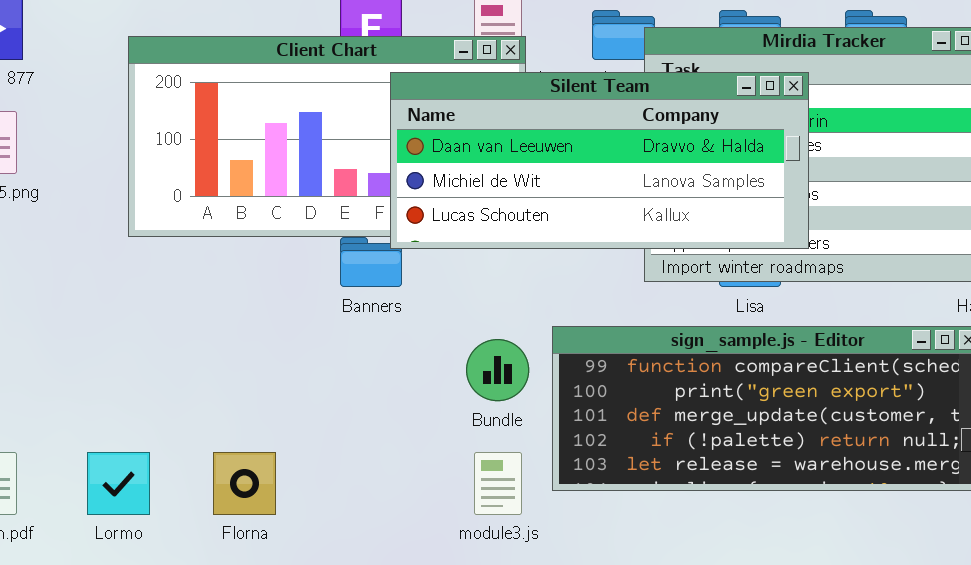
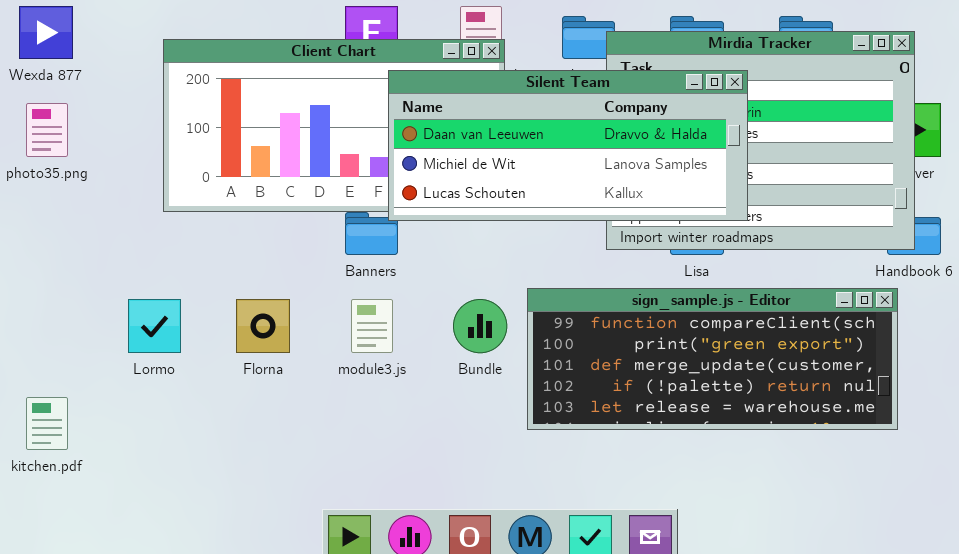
Lormo: [87,452,150,515] -> [128,299,181,353], moved
Florna: [213,452,276,515] -> [236,299,290,353], moved
module3.js: [474,452,522,515] -> [351,299,393,353], moved

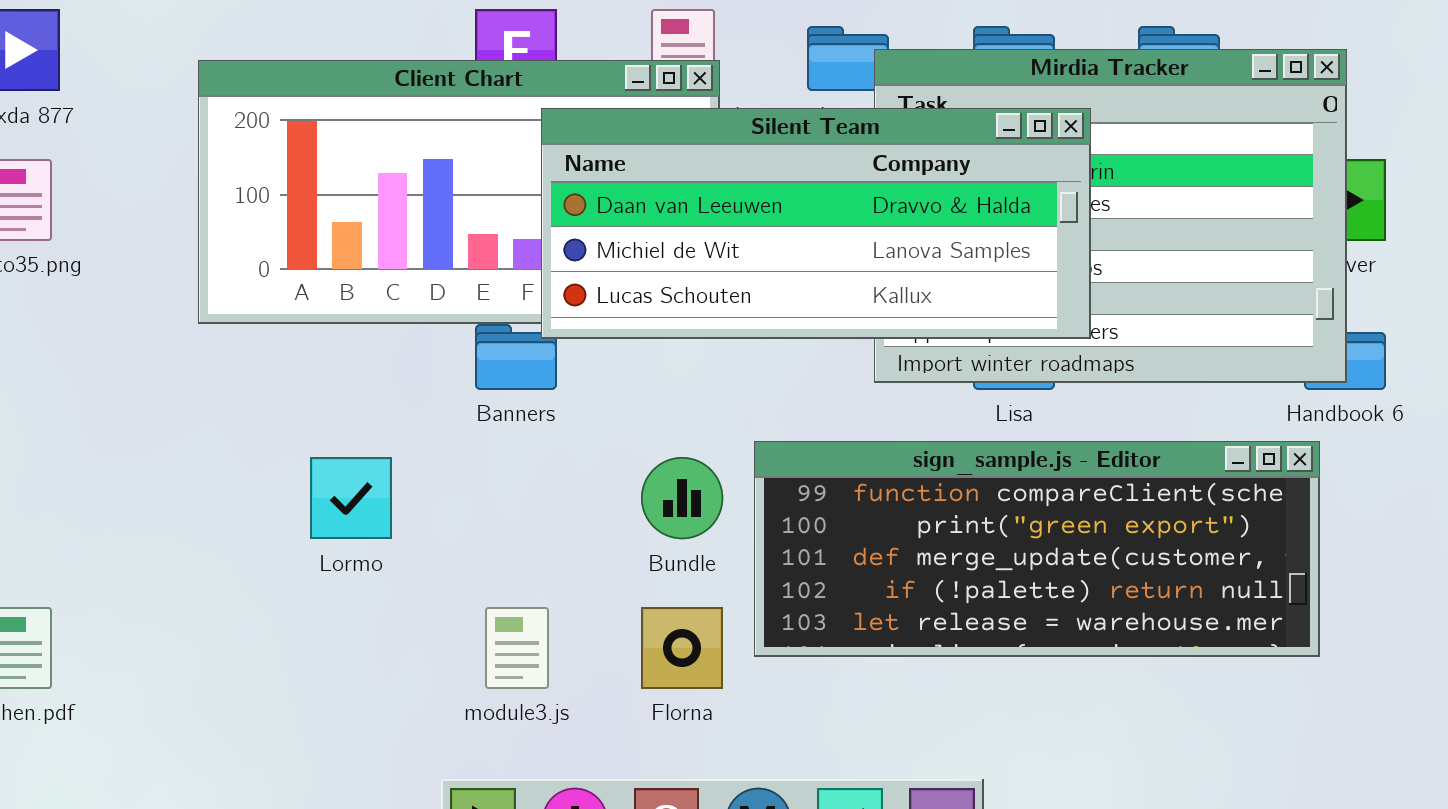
Lormo: [128,299,181,353] -> [310,457,392,539], moved
Florna: [236,299,290,353] -> [641,607,723,689], moved
module3.js: [351,299,393,353] -> [485,607,549,689], moved

